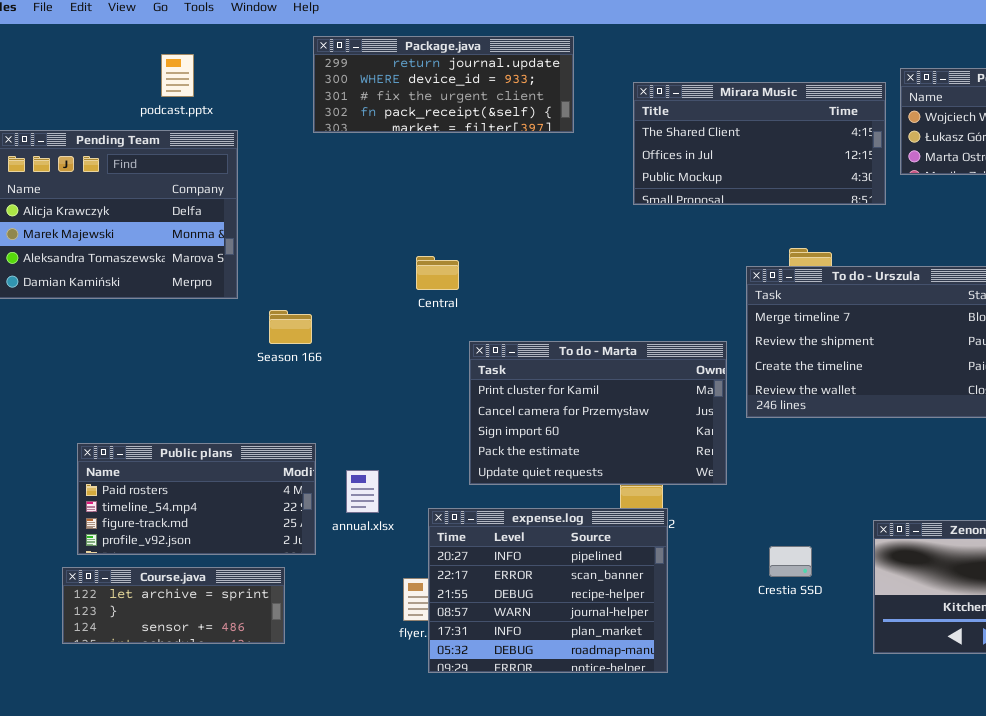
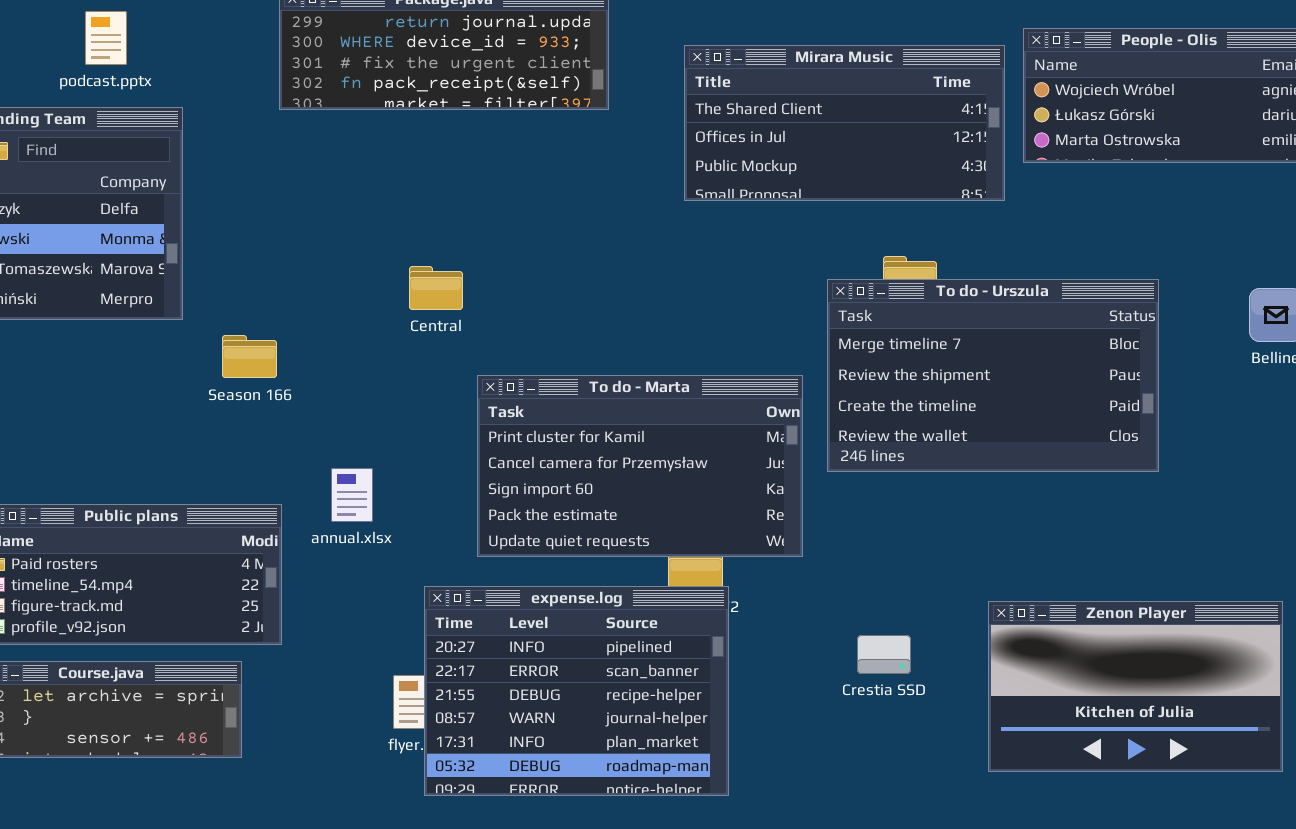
annual.xlsx: [346,470,379,513] -> [331,468,373,522], moved

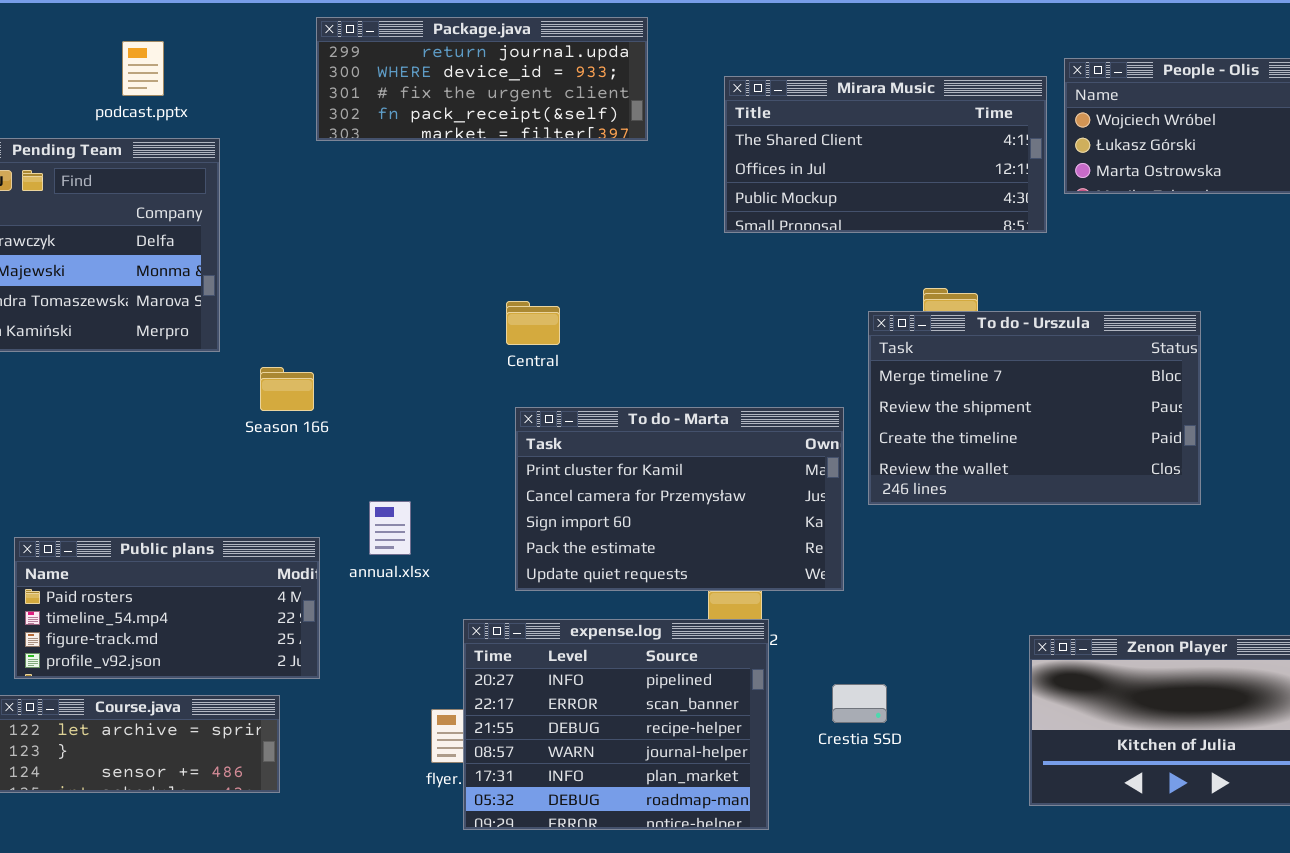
Central: [409,266,463,310] -> [506,301,560,345], moved
Crestia SSD: [857,635,911,674] -> [832,684,887,723], moved

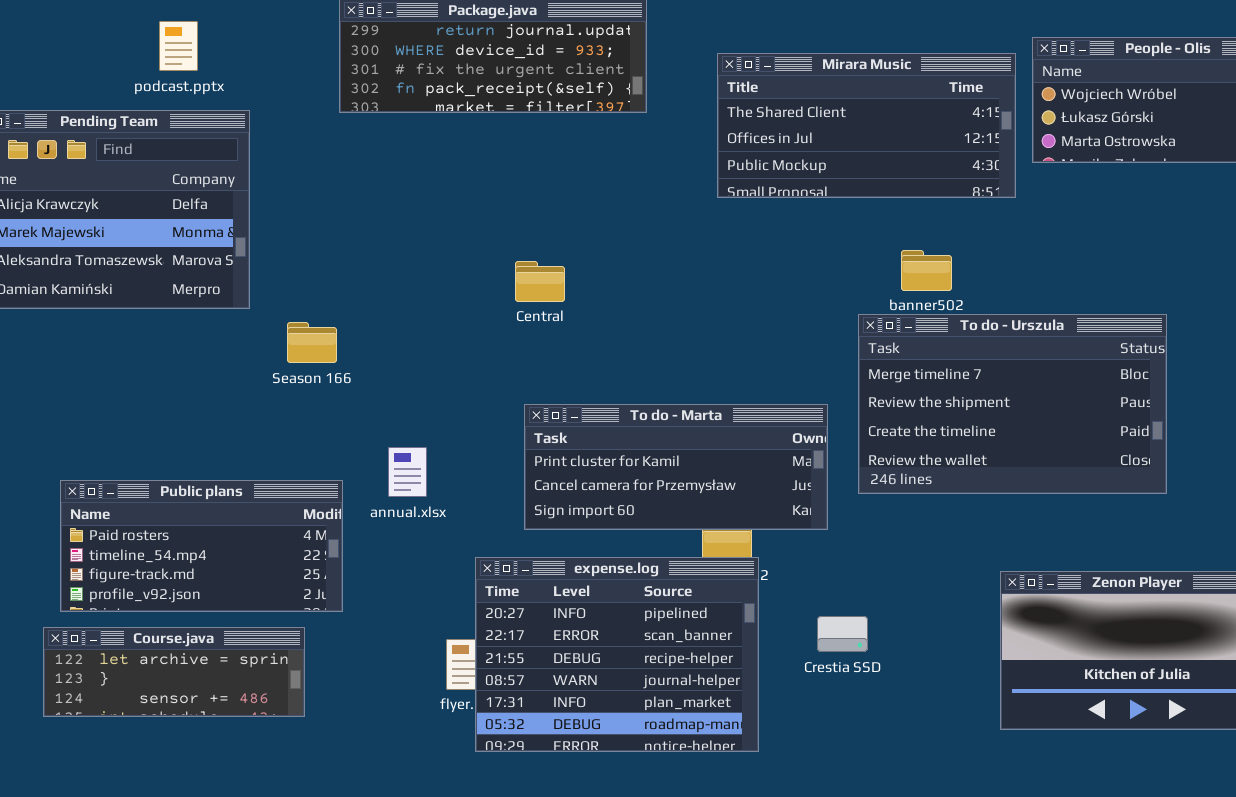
To do - Urszula: [868,311,1201,505] -> [858,314,1167,494], moved
To do - Marta: [515,407,844,591] -> [524,404,828,530], resized

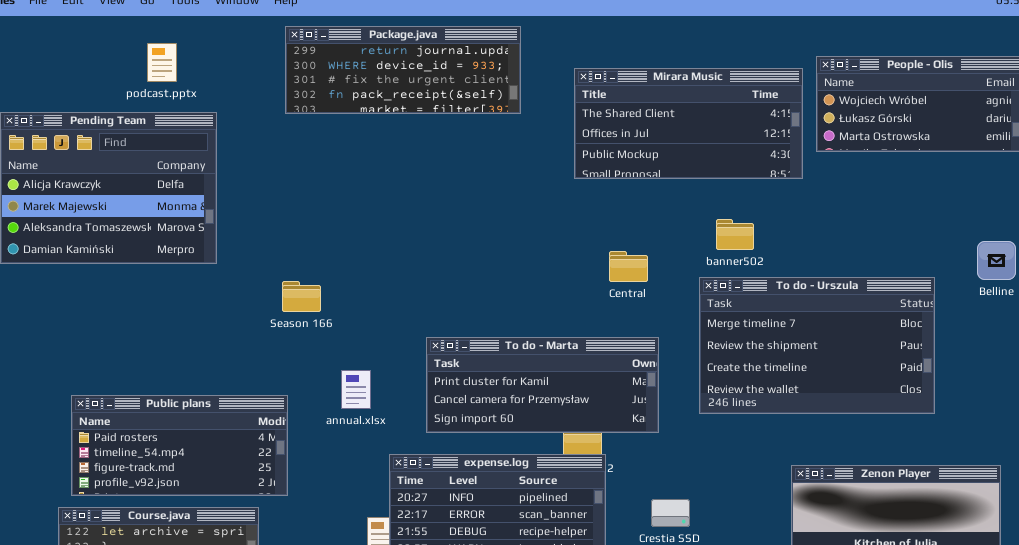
Central: [515,261,565,302] -> [609,251,648,282], moved
To do - Urszula: [858,314,1167,494] -> [699,277,935,414], moved
Season 166: [287,322,337,363] -> [282,281,321,312], moved
annual.xlsx: [388,447,427,497] -> [341,370,371,409], moved

